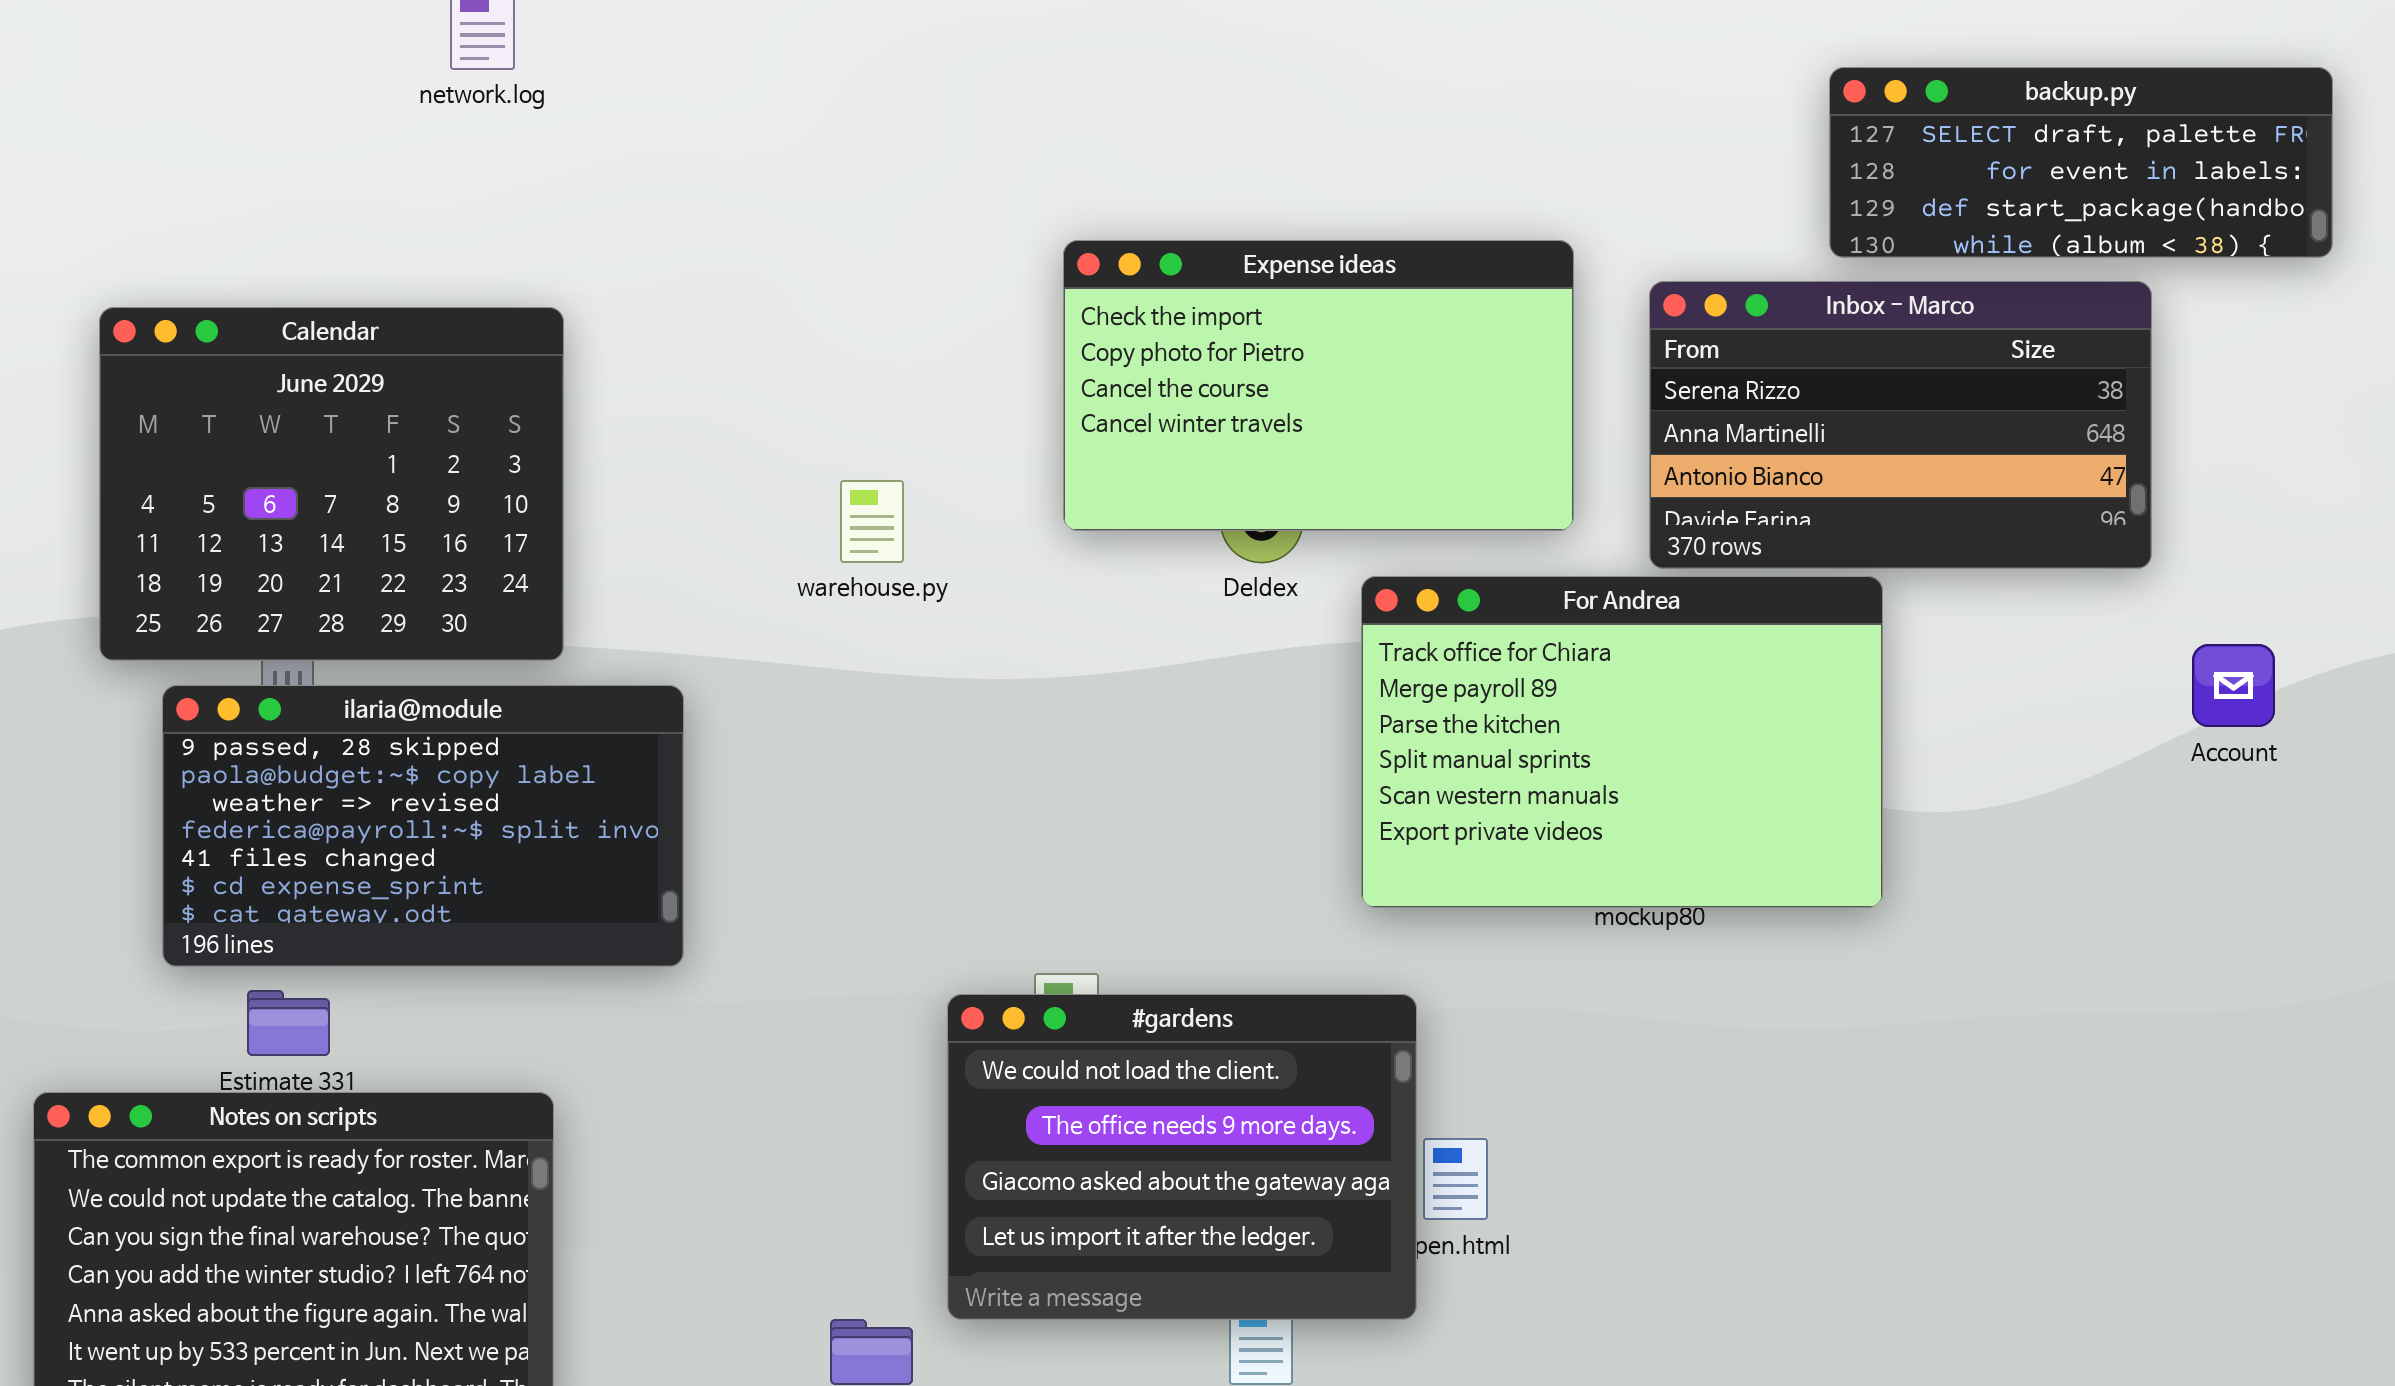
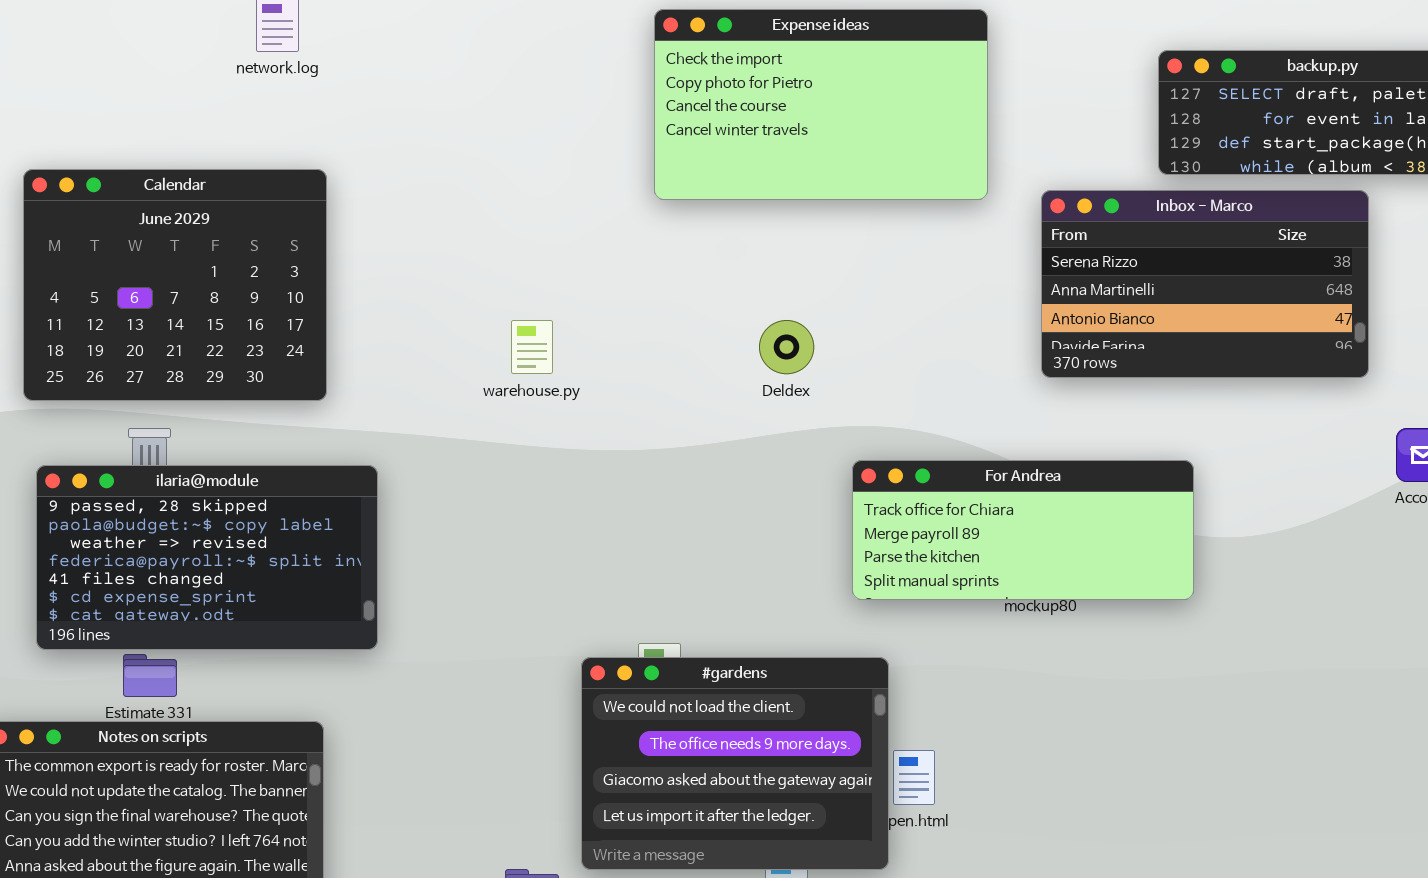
Expense ideas: [1063,240,1574,531] -> [654,9,988,200], moved
Calendar: [99,307,564,661] -> [23,169,327,401], moved
For Andrea: [1361,576,1883,908] -> [852,460,1194,600], resized
ilaria@module: [162,685,684,967] -> [36,465,378,650], moved

